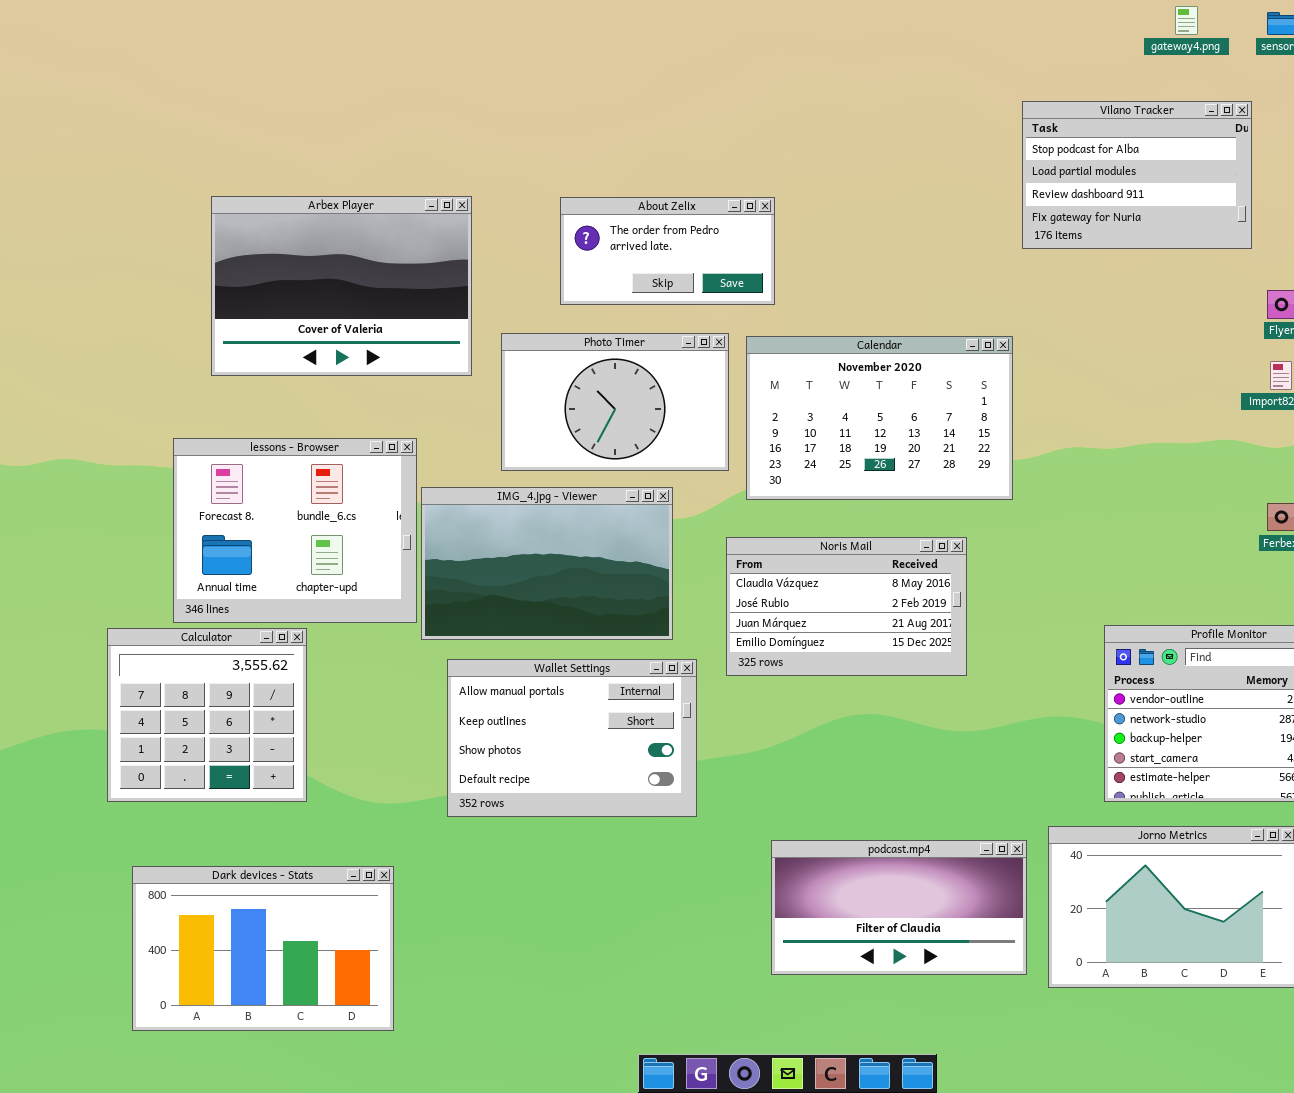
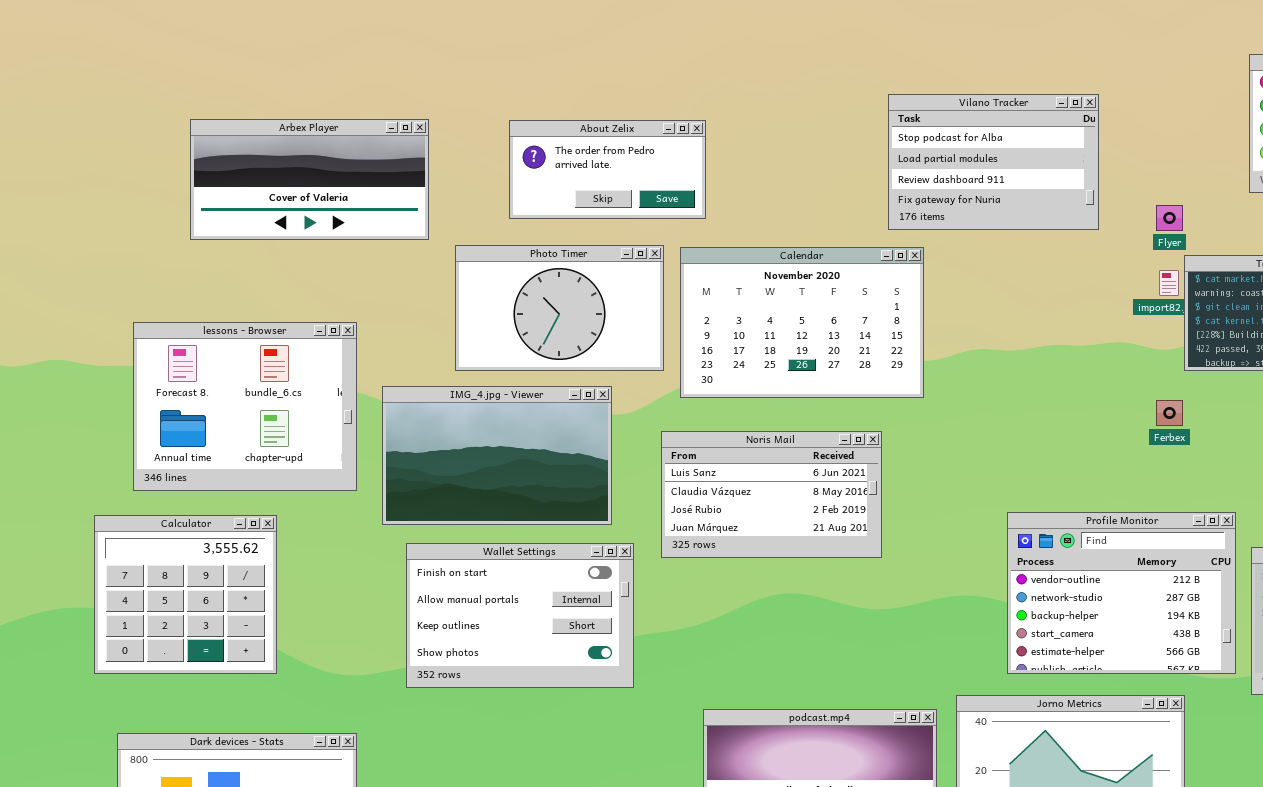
Vilano Tracker: [1022,101,1252,249] -> [888,94,1099,230], moved
Arbex Player: [211,196,472,376] -> [190,119,429,240], resized
lessons - Browser: [173,438,417,623] -> [133,322,357,491], moved
Noris Mail: [726,537,967,676] -> [661,431,882,558], scrolled up 1 row
Wallet Settings: [447,659,697,817] -> [406,543,634,688], scrolled up 1 row

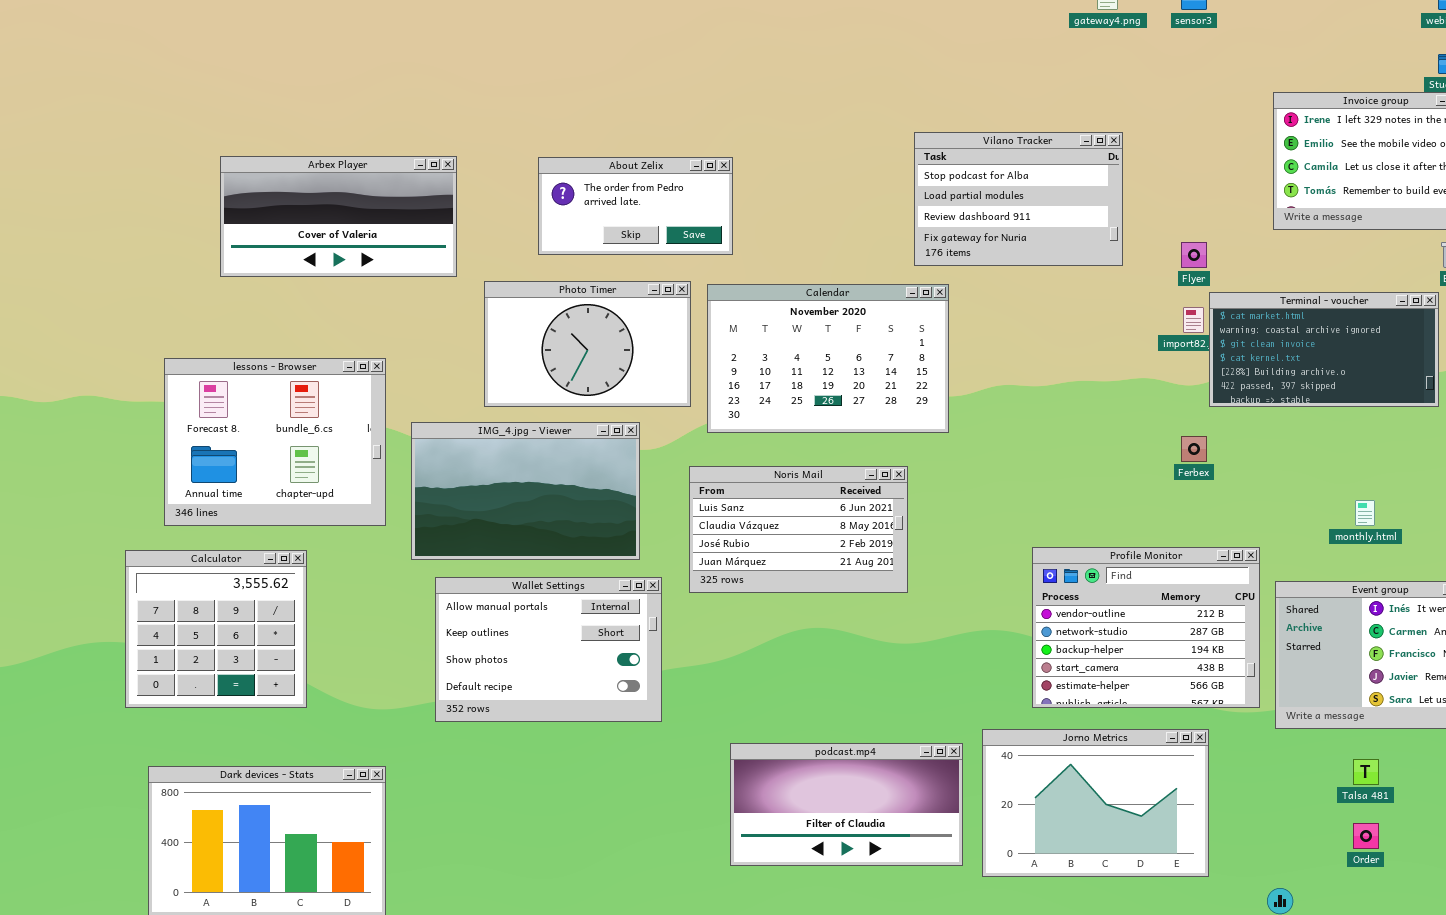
Wallet Settings: [406,543,634,688] -> [435,577,662,722], scrolled down 1 row

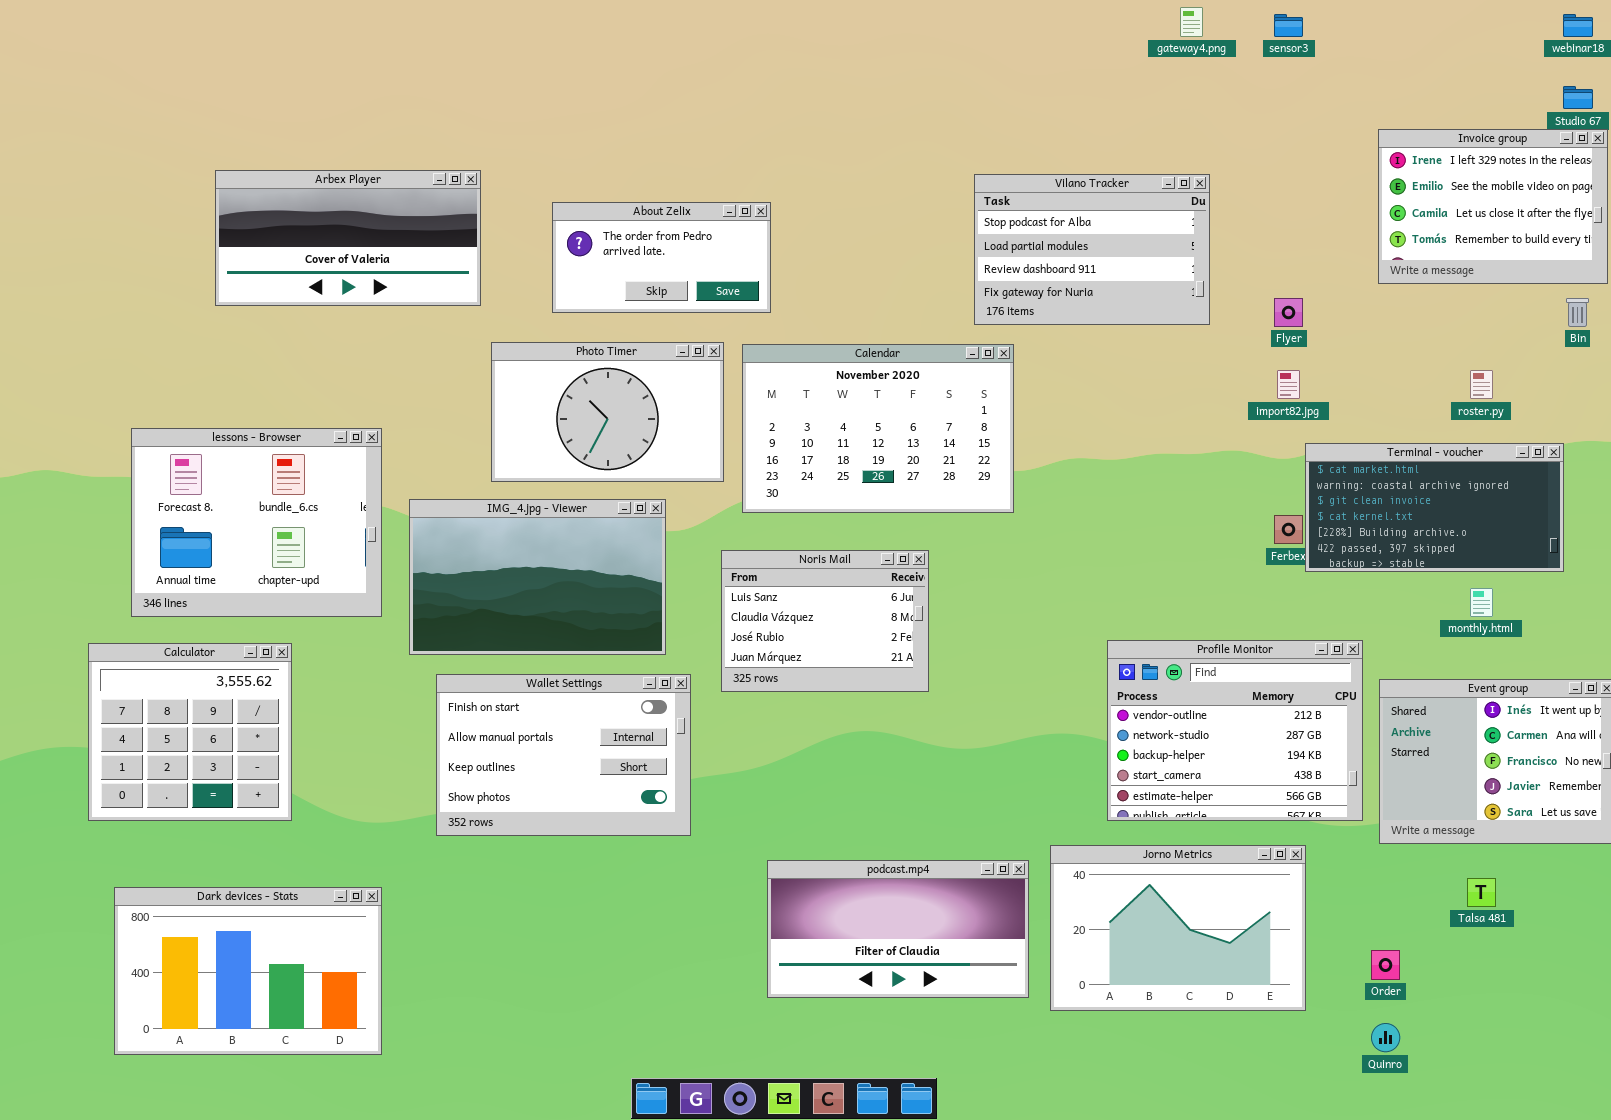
Arbex Player: [220,156,457,277] -> [215,170,481,306], moved
Terminal - voucher: [1209,292,1439,407] -> [1305,443,1564,572], moved
Noris Mail: [689,466,908,593] -> [721,550,929,692], resized
Wallet Settings: [435,577,662,722] -> [436,674,691,836], scrolled up 1 row
Order: [1353,823,1379,849] -> [1371,950,1400,980], moved

